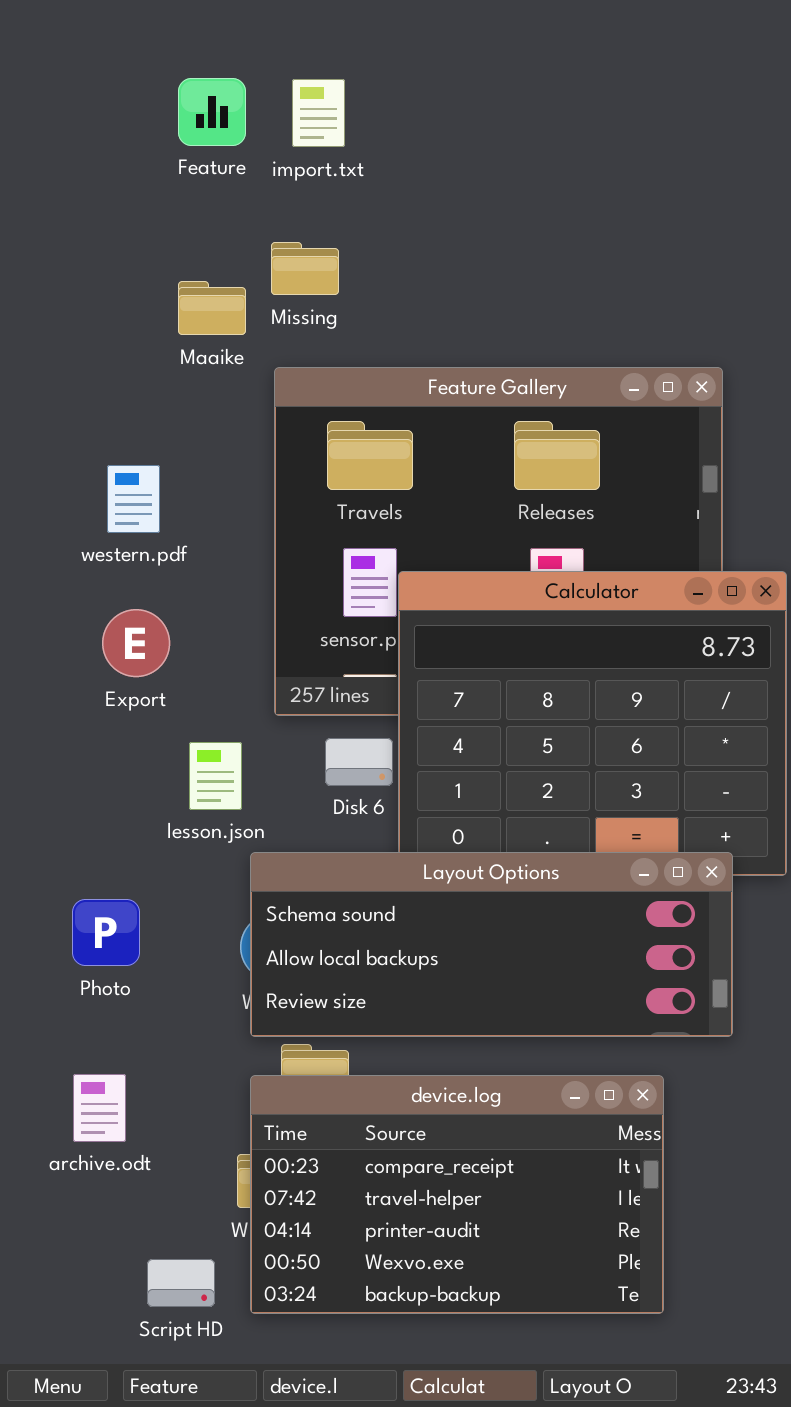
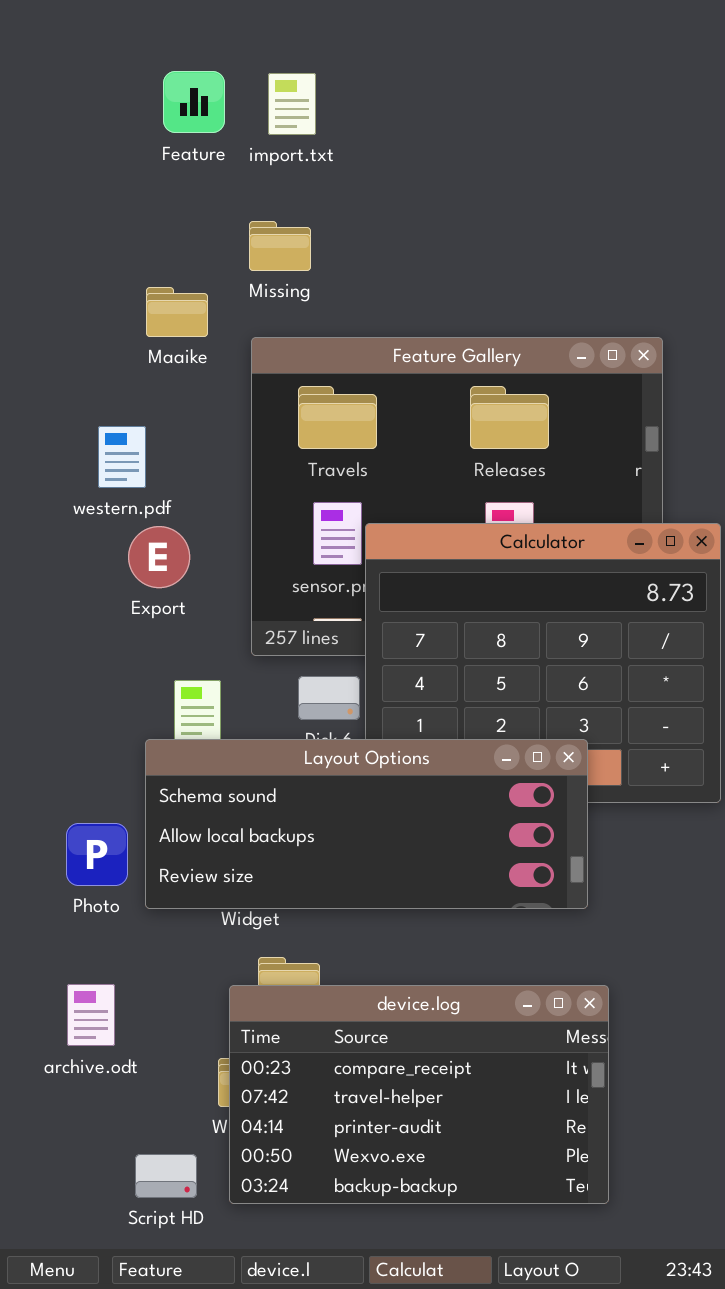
Maaike: [178,281,246,335] -> [146,287,208,337], moved
Export: [102,609,170,677] -> [128,526,190,588], moved
Layout Options: [250,852,733,1037] -> [145,739,588,909], moved

